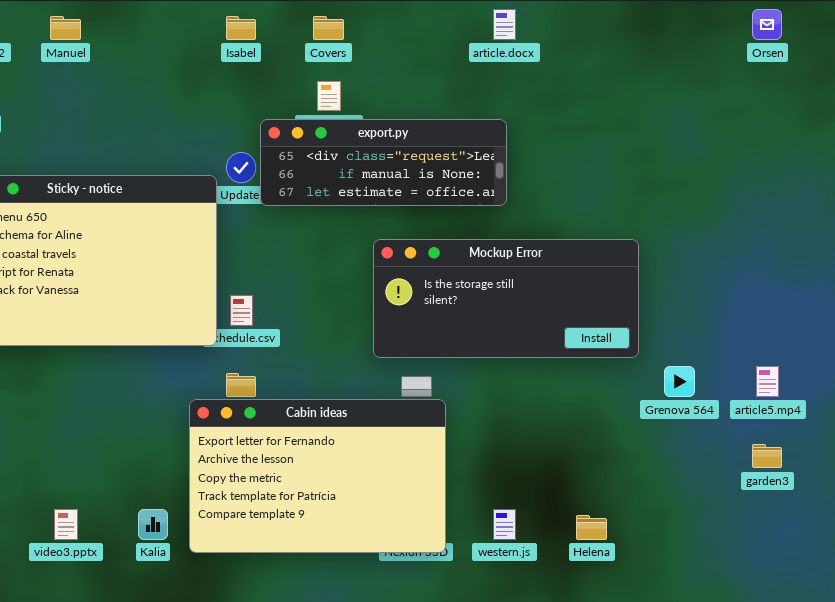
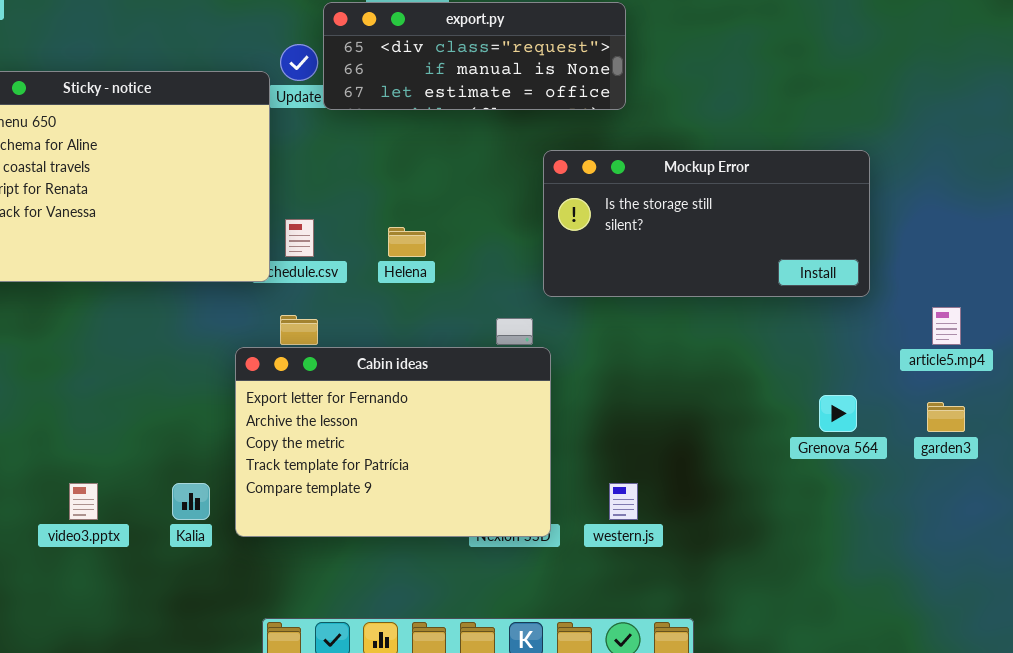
Mockup Error: [373,239,639,358] -> [543,150,870,297], moved
Grenova 564: [664,366,695,397] -> [819,395,857,432], moved
Helena: [576,515,607,540] -> [388,227,426,257], moved

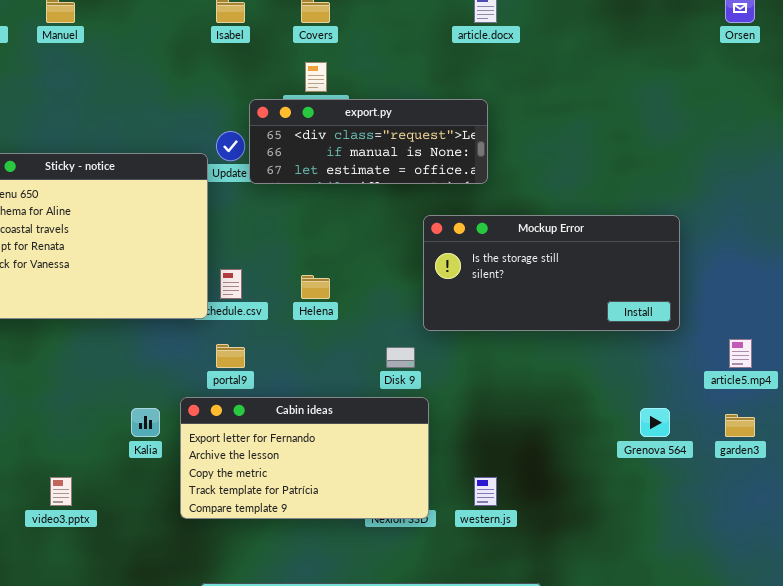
Cabin ideas: [235,347,551,537] -> [180,397,429,519], resized
Kalia: [172,483,210,520] -> [131,408,160,437], moved

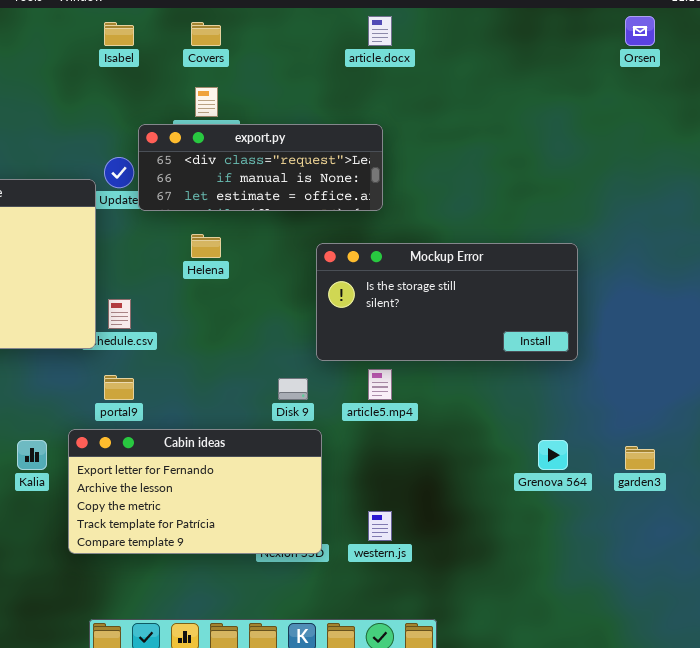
Helena: [301,275,330,299] -> [191,234,221,258], moved
article5.mp4: [729,339,752,368] -> [368,369,392,400], moved

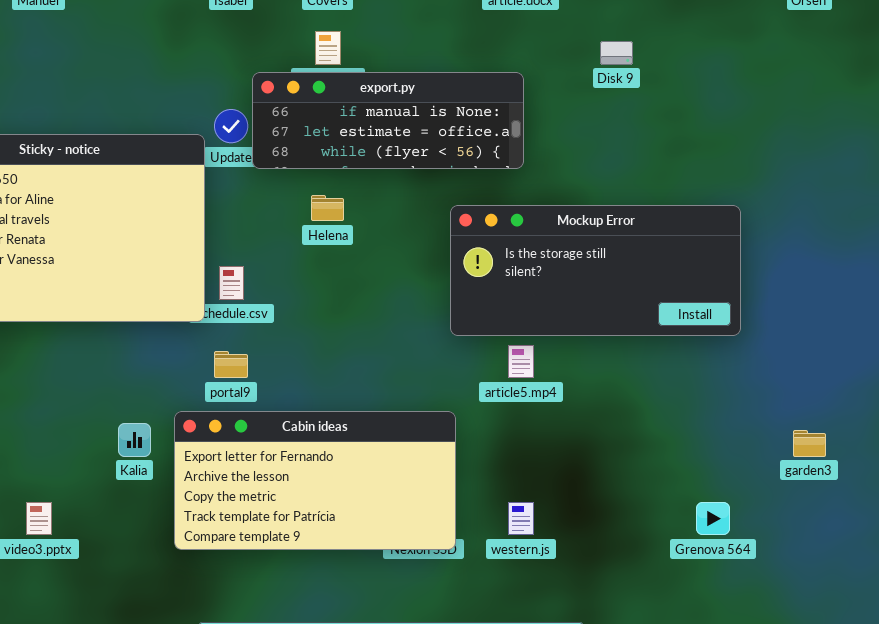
export.py: [138,124,383,211] -> [252,72,524,169], scrolled down 1 row
Disk 9: [278,378,308,400] -> [600,41,633,65], moved
Grenova 564: [538,440,568,470] -> [696,502,730,535], moved

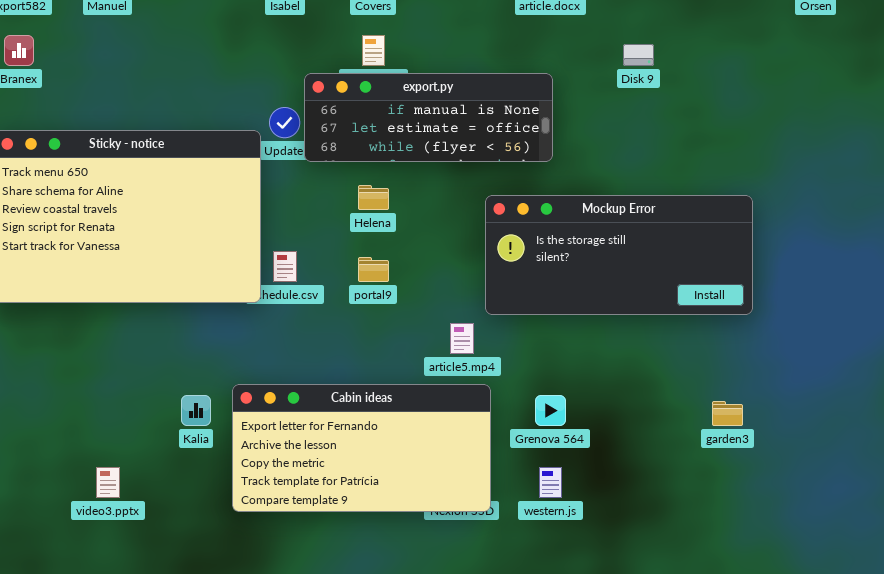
article5.mp4: [508,345,534,378] -> [450,323,474,354], moved
portal9: [214,351,248,378] -> [358,257,389,282], moved
garden3: [793,430,826,457] -> [712,401,743,426], moved
Grenova 564: [696,502,730,535] -> [535,395,566,426], moved

